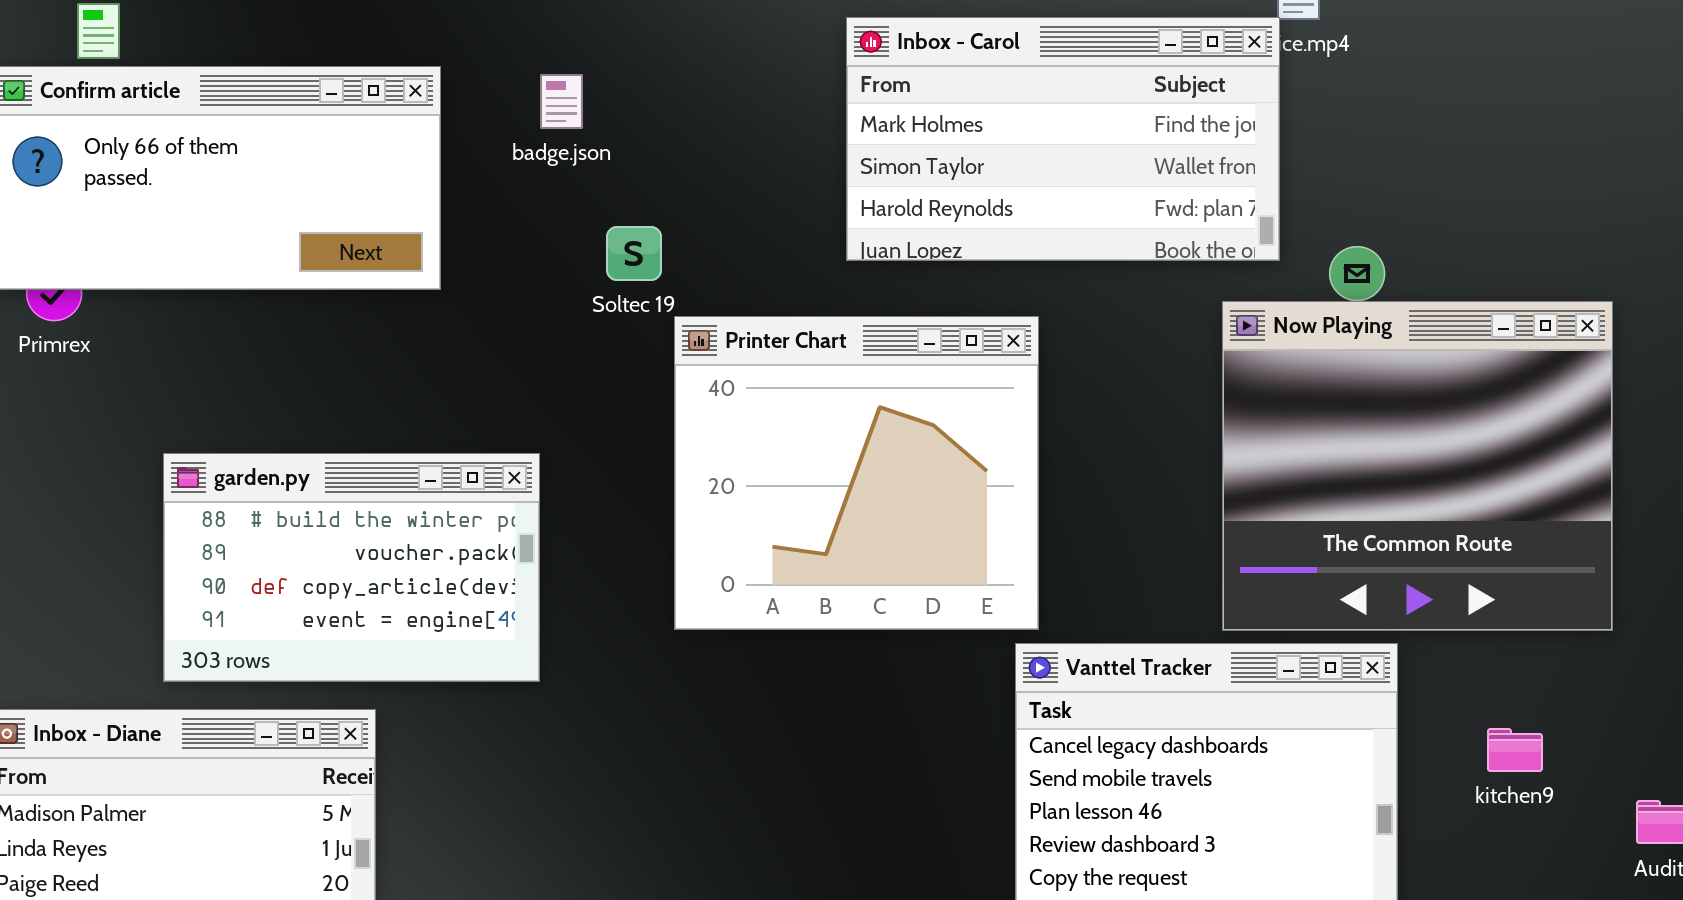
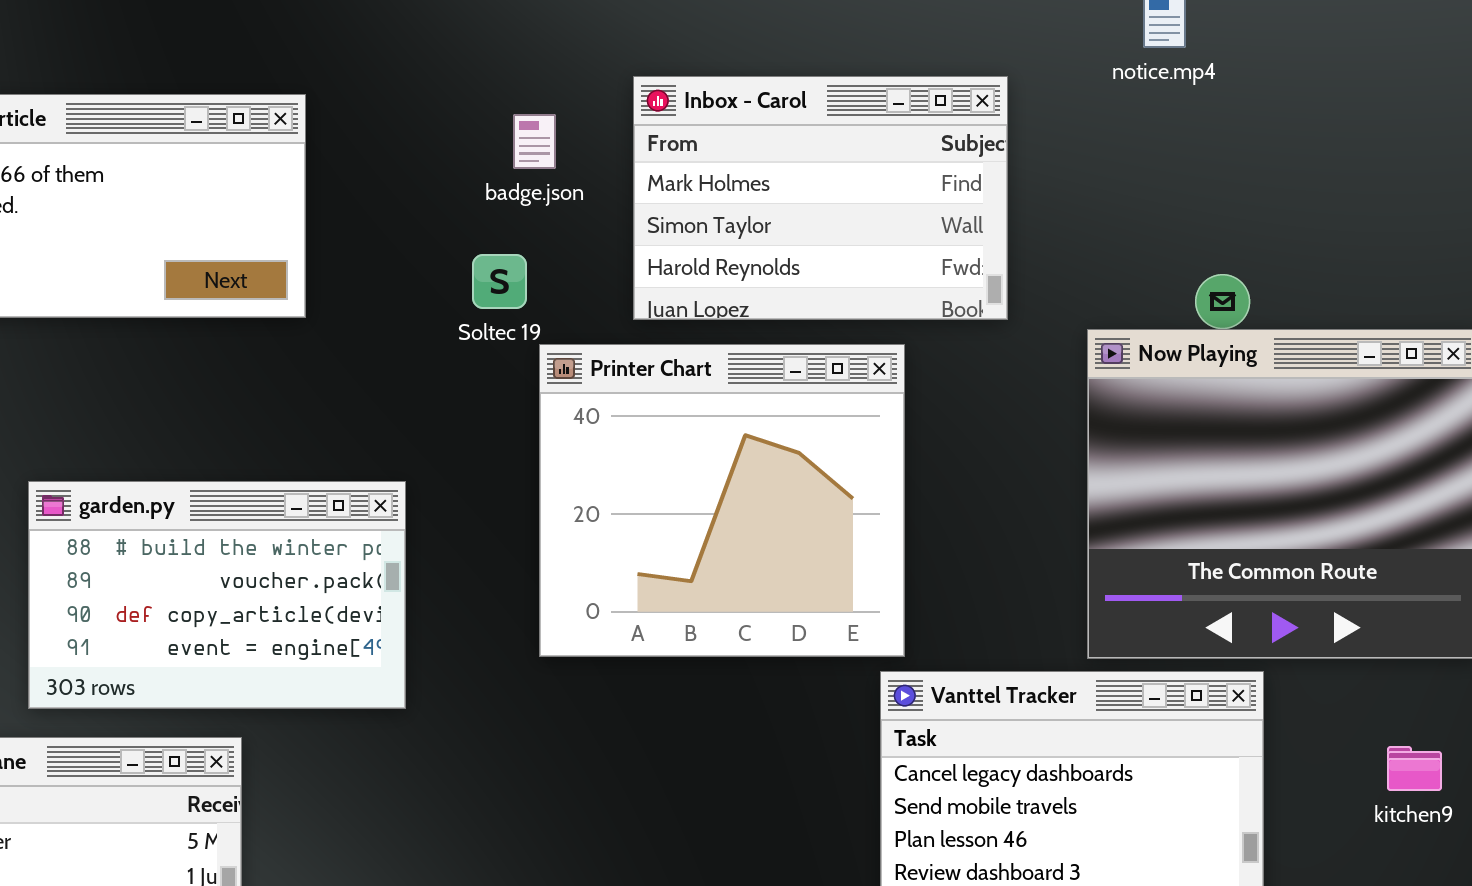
Inbox - Carol: [846,17,1280,261] -> [633,76,1008,320], moved, resized
badge.json: [540,74,583,129] -> [513,114,556,169], moved
kitchen9: [1487,728,1543,772] -> [1387,746,1442,791], moved

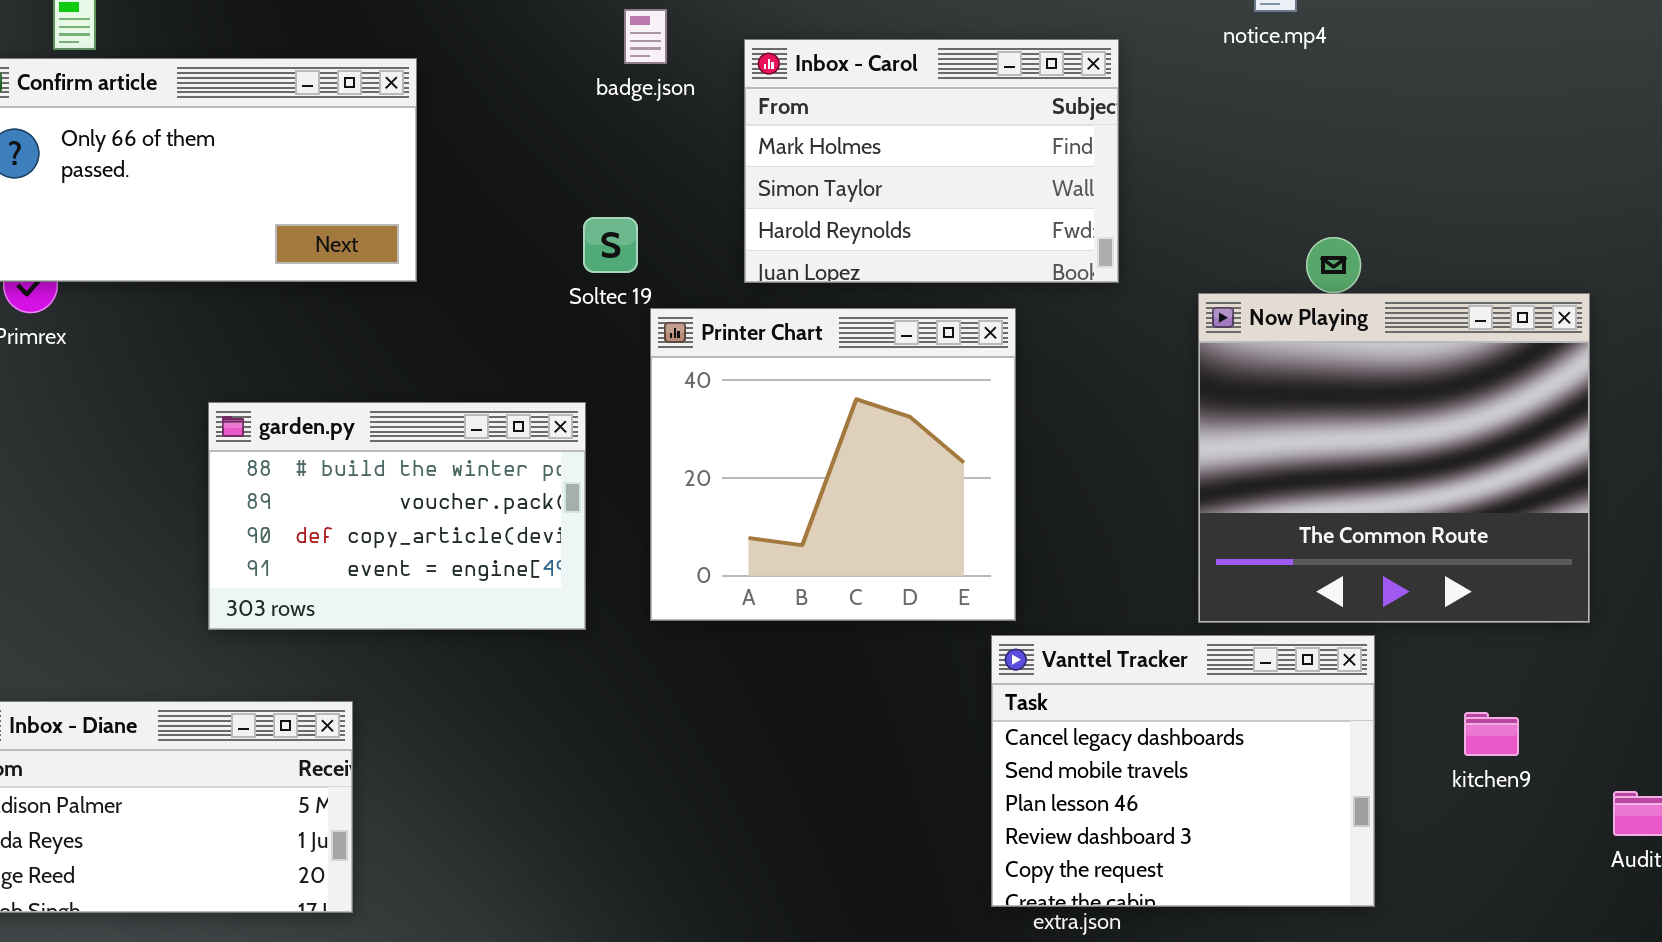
badge.json: [513,114,556,169] -> [624,9,667,64], moved
garden.py: [28,481,406,709] -> [208,402,586,630], moved
kitchen9: [1387,746,1442,791] -> [1464,712,1519,756], moved

